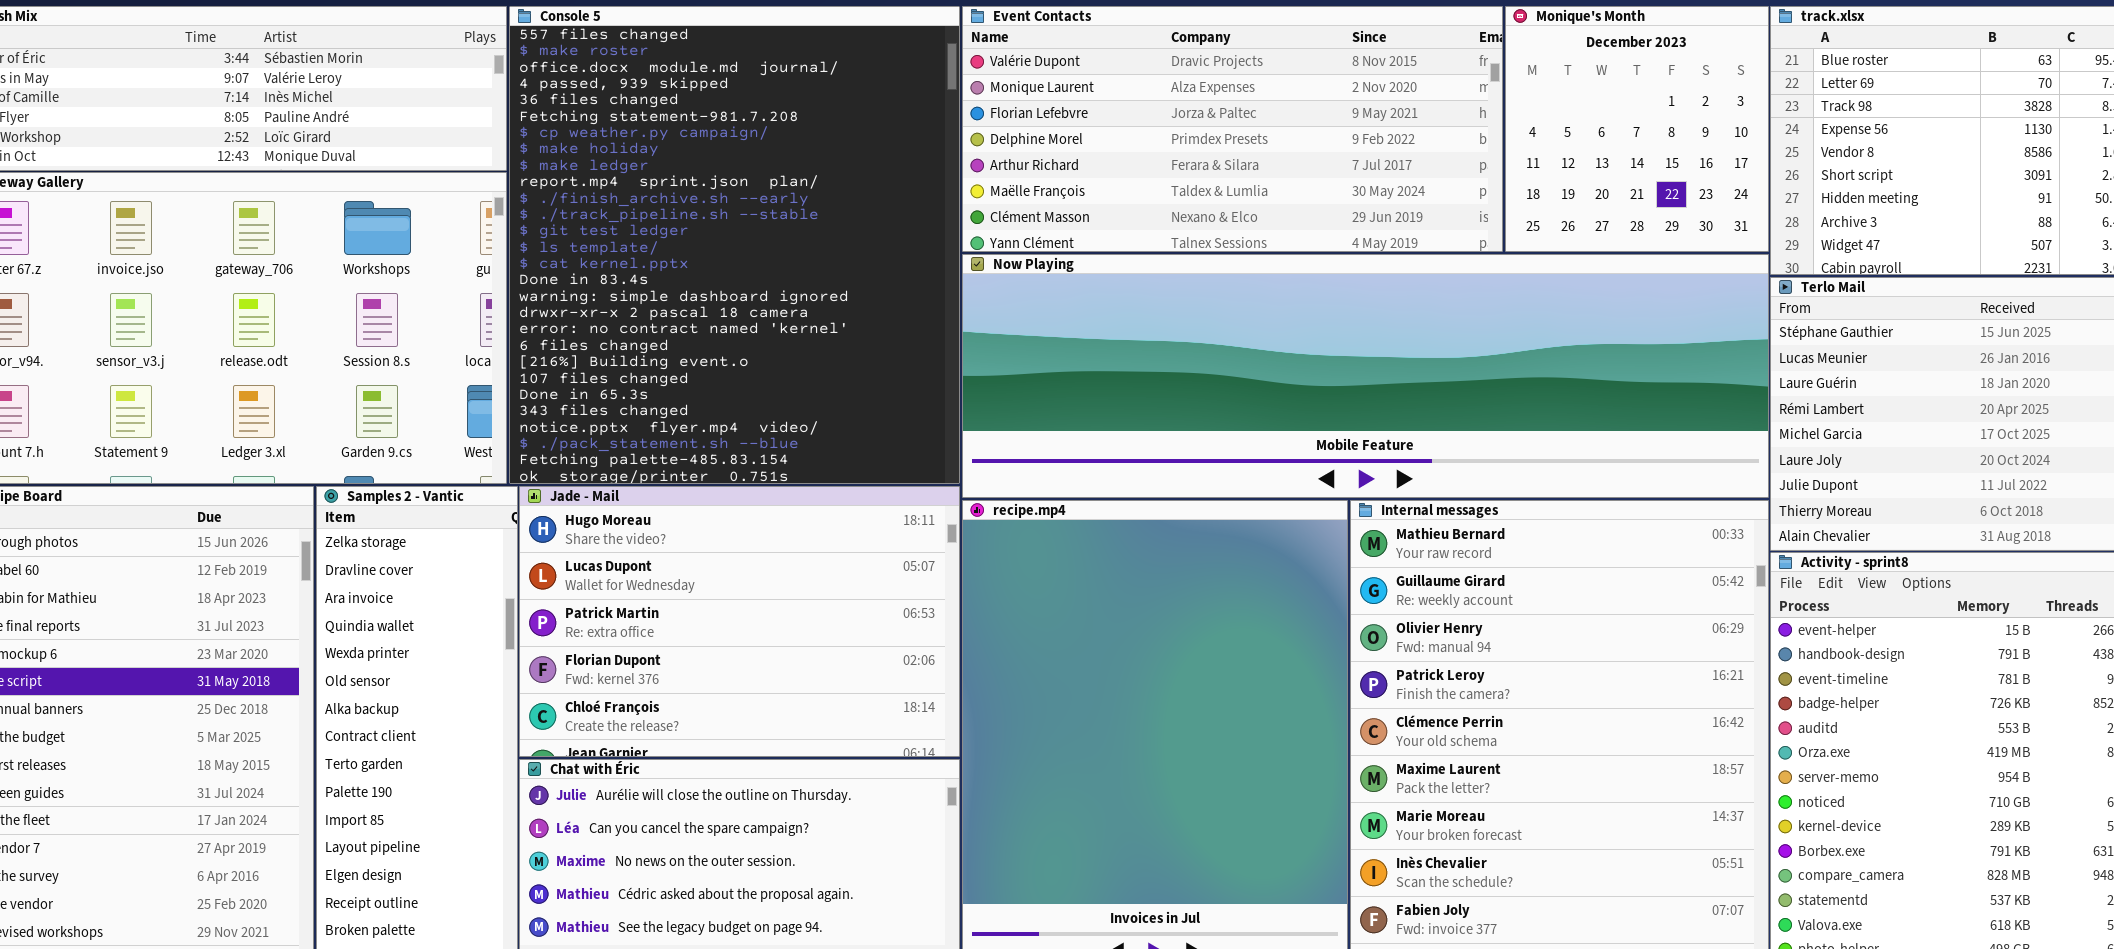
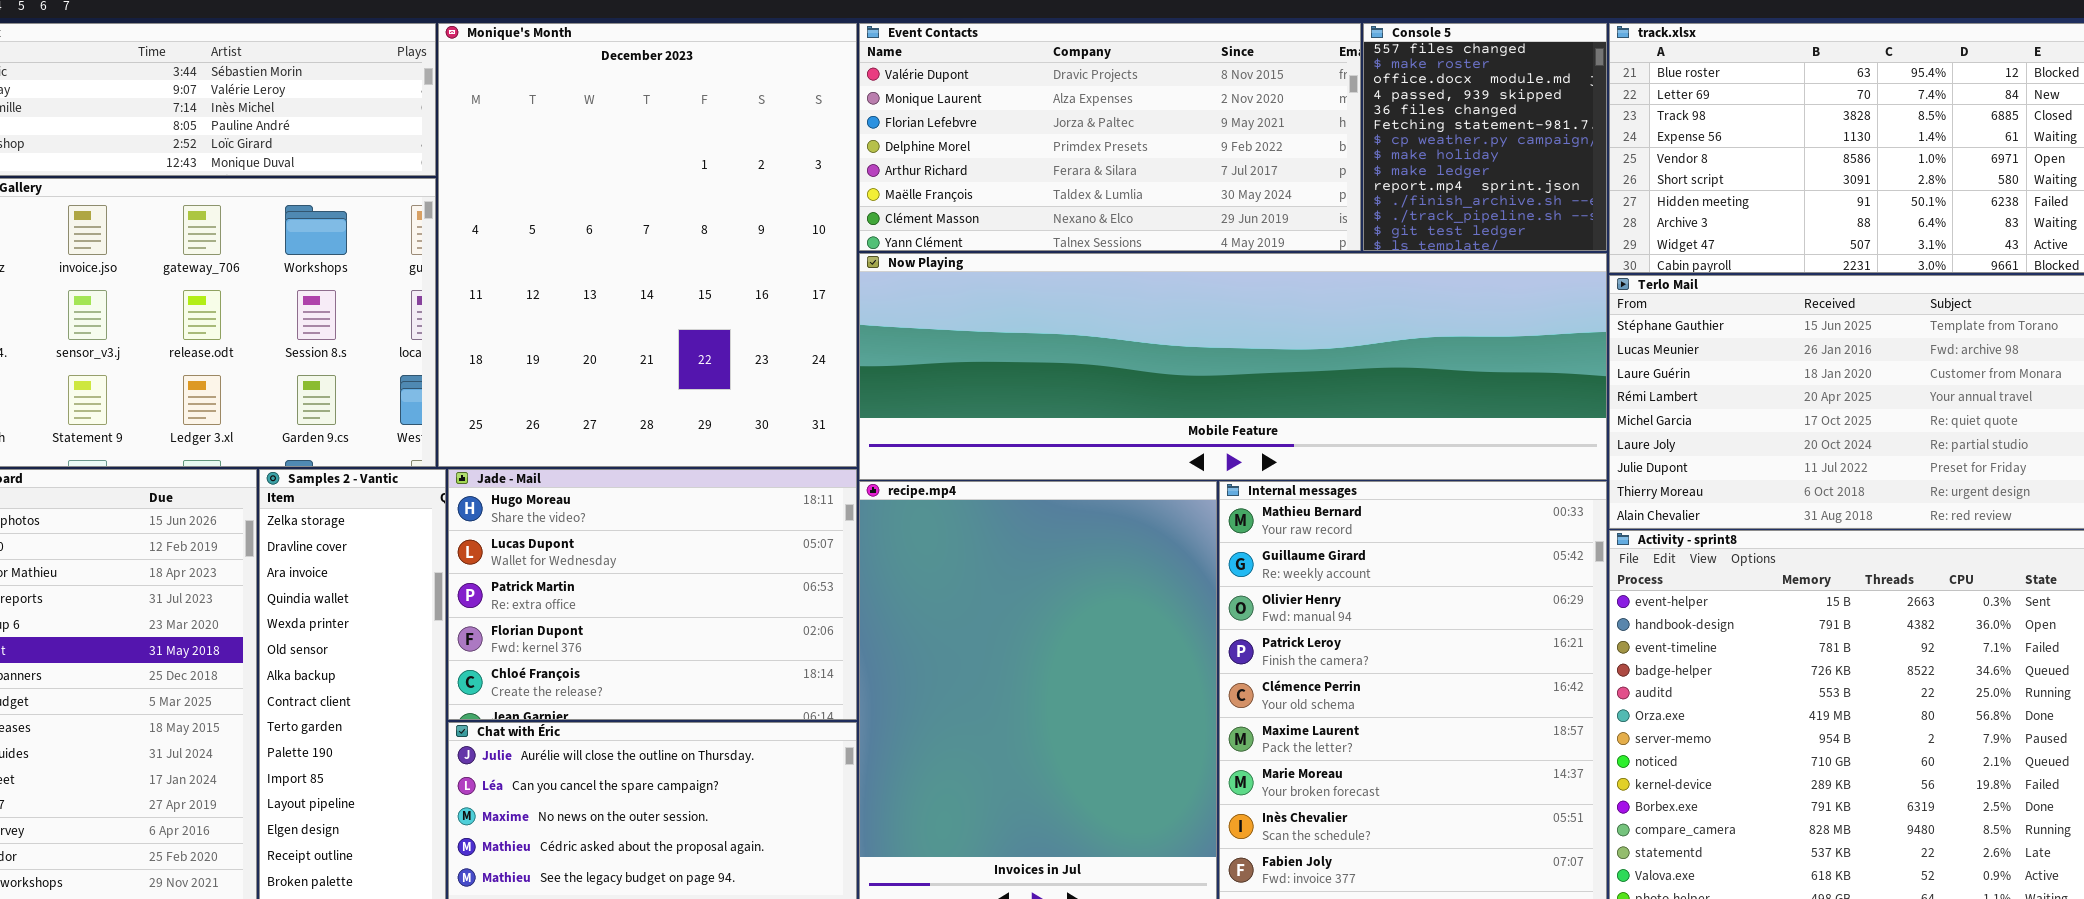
Console 5: [509,6,960,484] -> [1363,23,1607,251], moved, resized
Monique's Month: [1505,6,1769,252] -> [438,23,857,467], moved, resized

